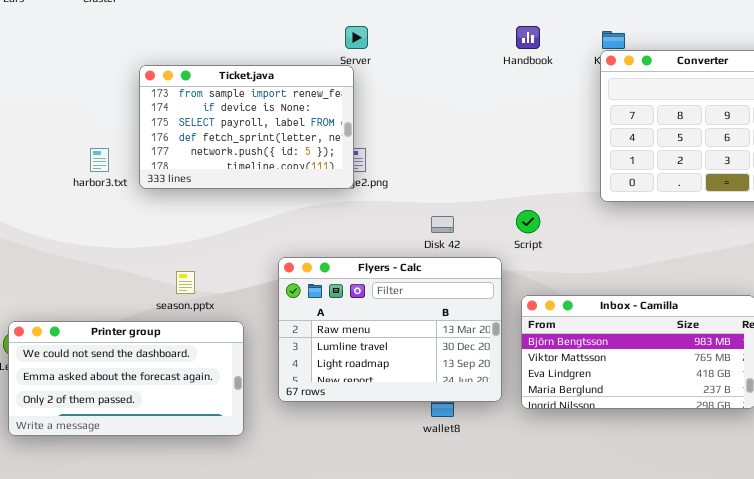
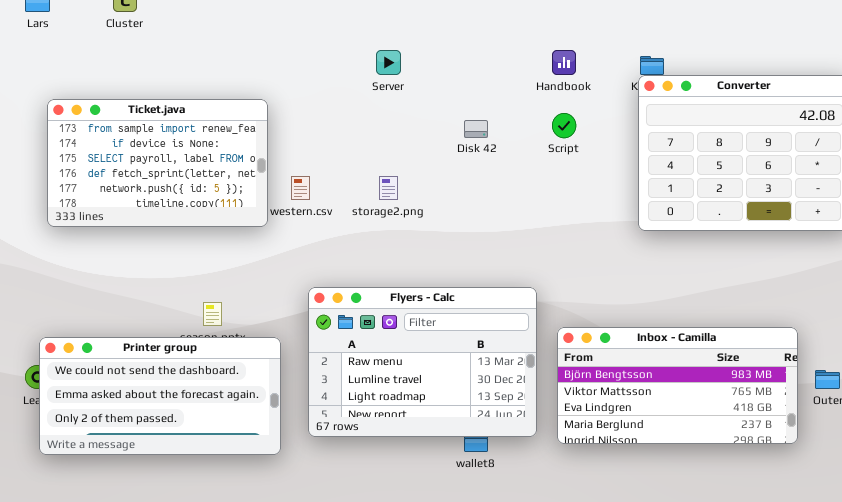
Ticket.java: [139,65,354,189] -> [47,99,268,227], moved
Script: [516,210,540,233] -> [552,113,576,138], moved
Disk 42: [431,216,454,233] -> [464,120,488,138], moved
Printer group: [8,321,244,436] -> [39,337,281,455], moved

